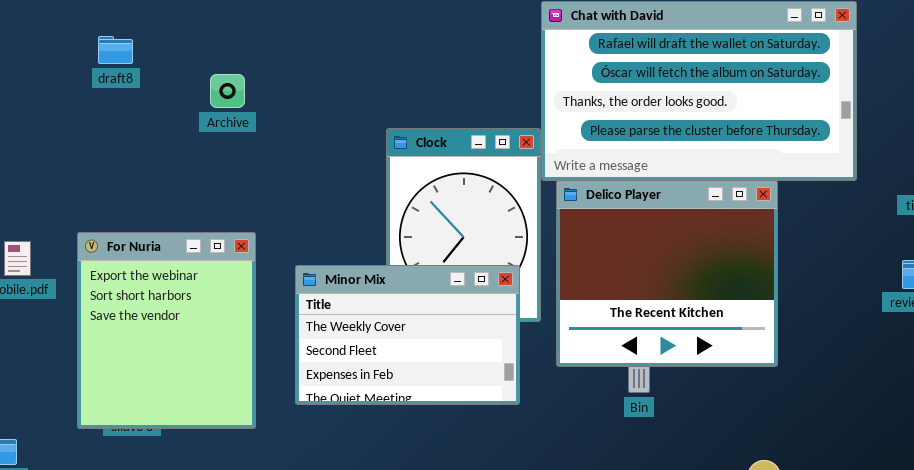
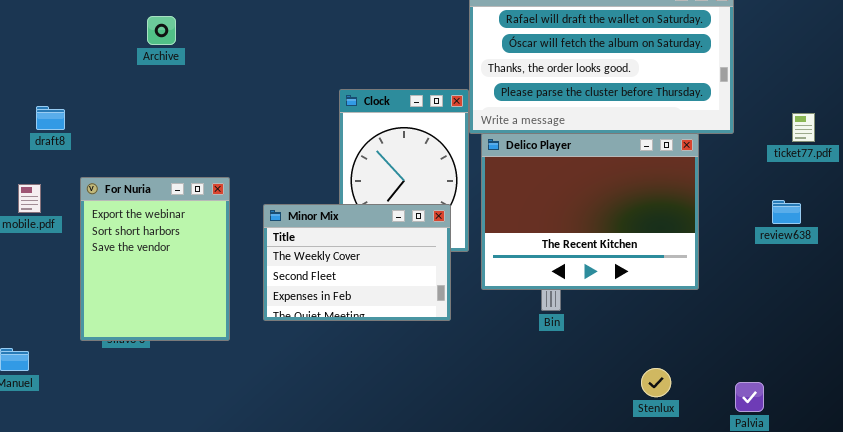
draft8: [98,36,133,64] -> [36,106,65,130], moved
Archive: [210,74,245,108] -> [147,16,176,45], moved
Delico Player: [556,180,778,367] -> [481,133,699,290], resized

